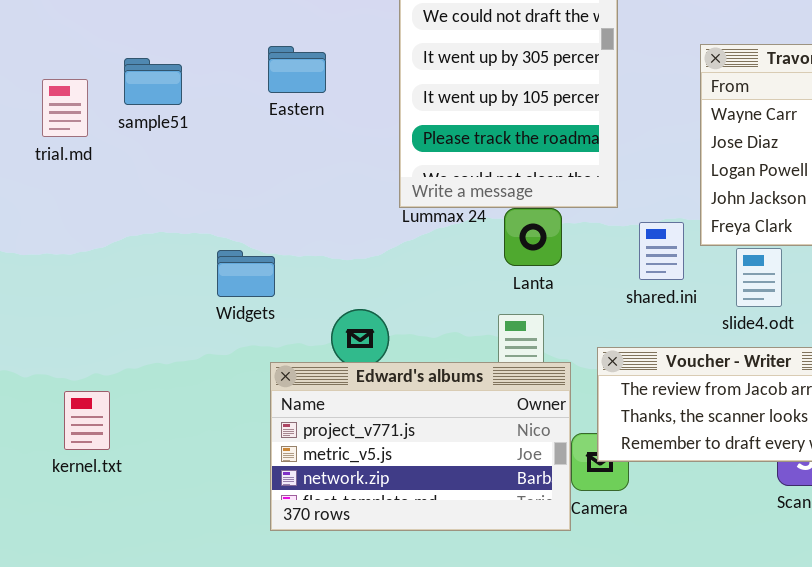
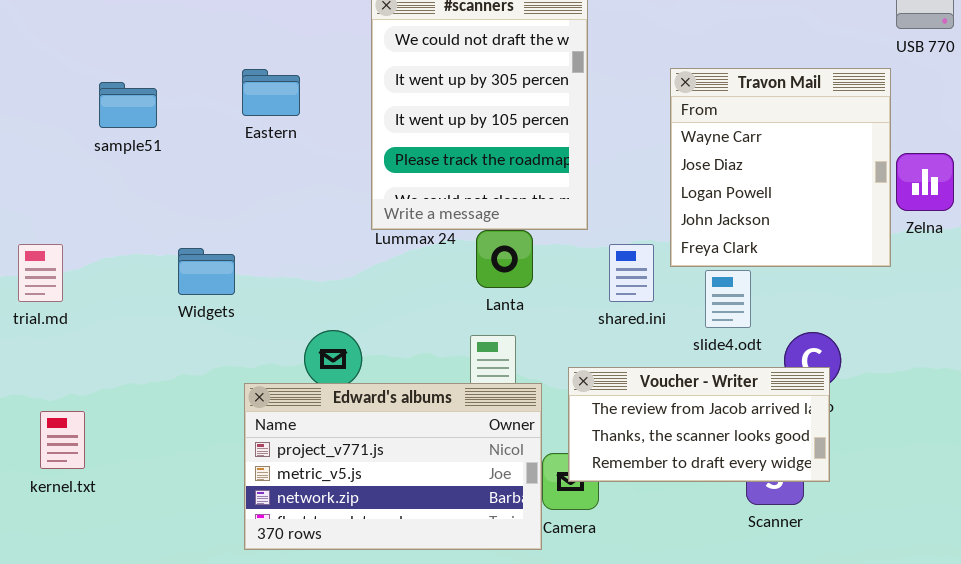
trial.md: [42,79,88,137] -> [18,244,63,302], moved
Widgets: [217,250,275,297] -> [178,248,235,295], moved

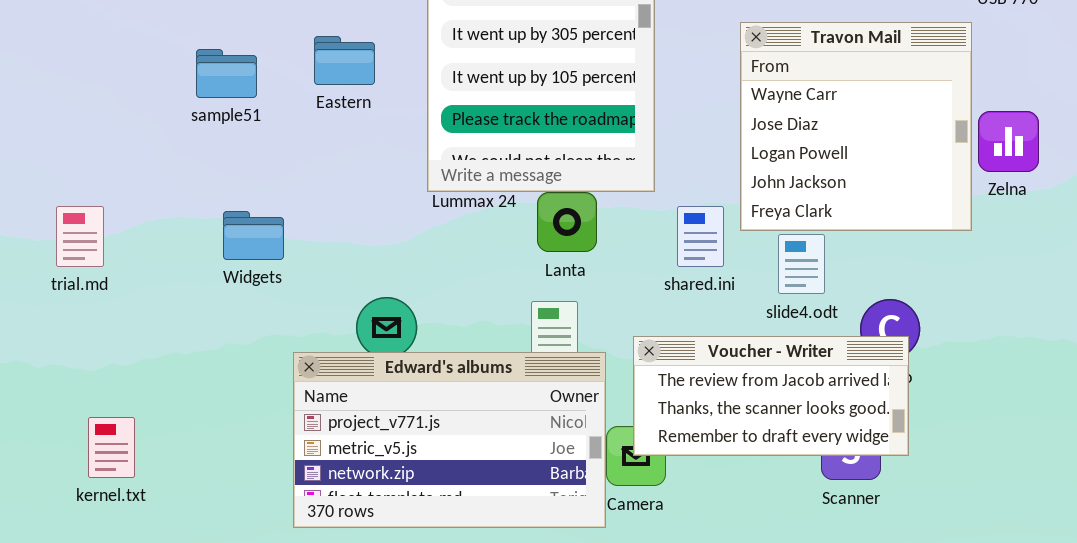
Eastern: [242,69,300,116] -> [314,36,375,85], moved
sample51: [99,82,157,128] -> [196,49,257,98], moved
kernel.txt: [40,411,85,469] -> [88,417,135,478], moved

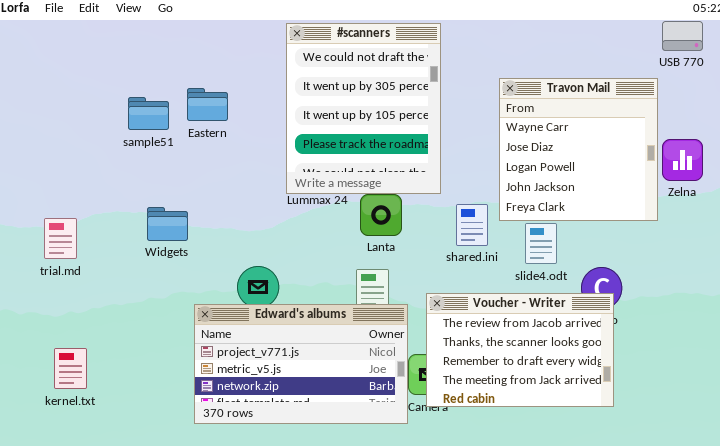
Eastern: [314,36,375,85] -> [187,88,228,121], moved
trial.md: [56,206,104,267] -> [44,218,77,259], moved
Voucher - Writer: [633,336,909,456] -> [426,293,614,407], resized

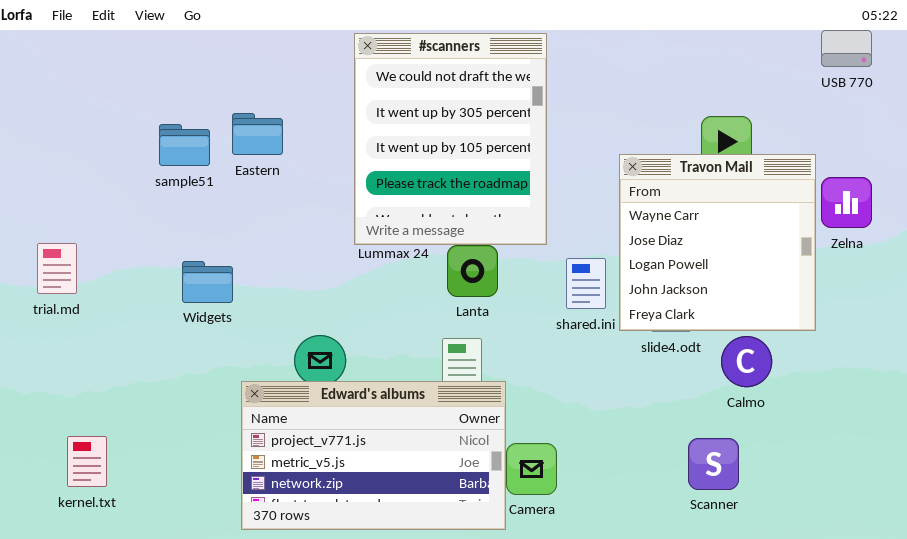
Travon Mail: [499,78,658,221] -> [619,154,816,331], moved
trial.md: [44,218,77,259] -> [37,243,77,294], moved
Voucher - Writer: [426,293,614,407] -> none, closed

